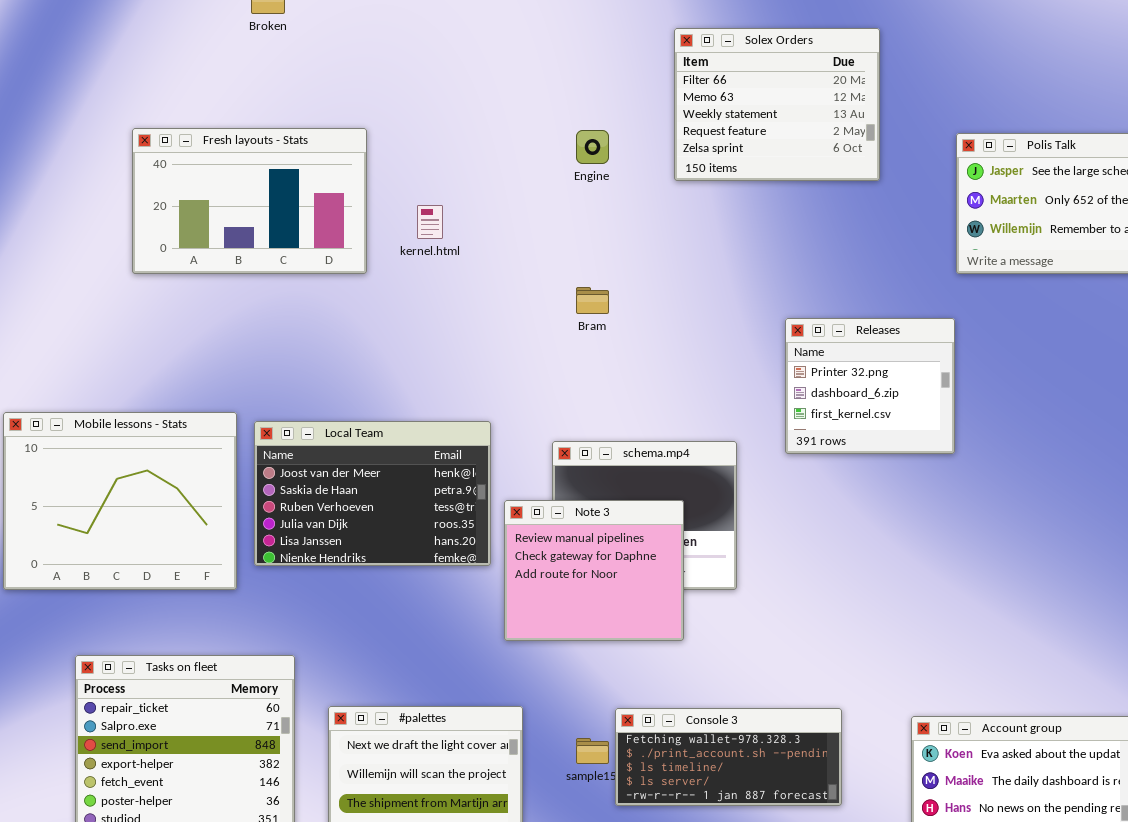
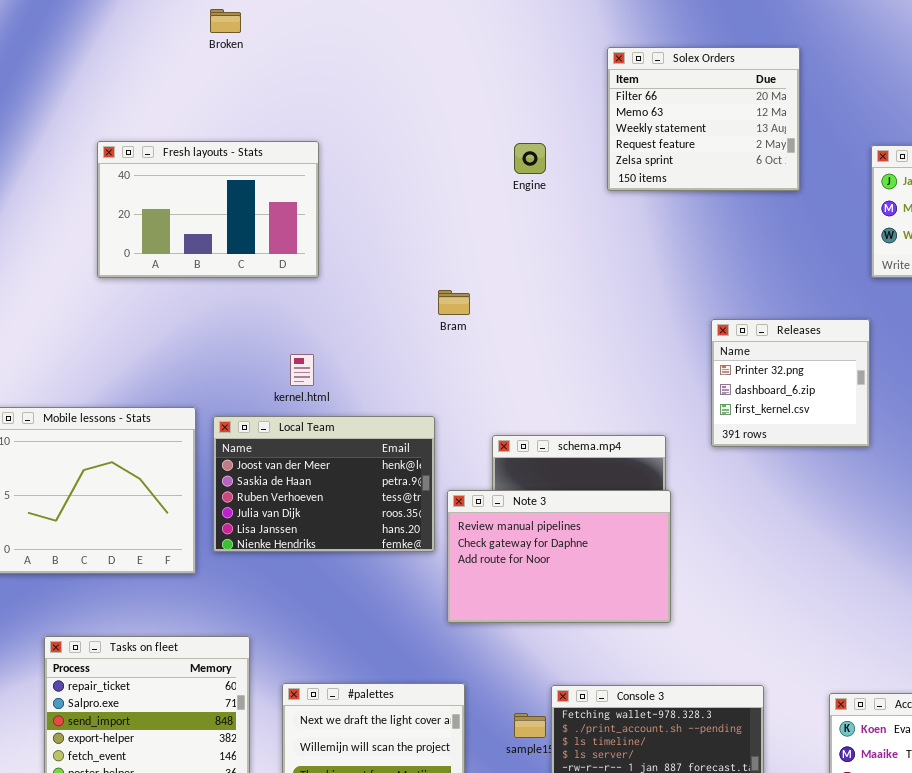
kernel.html: [417,205,443,239] -> [290,354,314,386], moved
Bram: [576,287,609,314] -> [438,290,470,315], moved
Note 3: [504,500,684,641] -> [447,490,671,623], resized

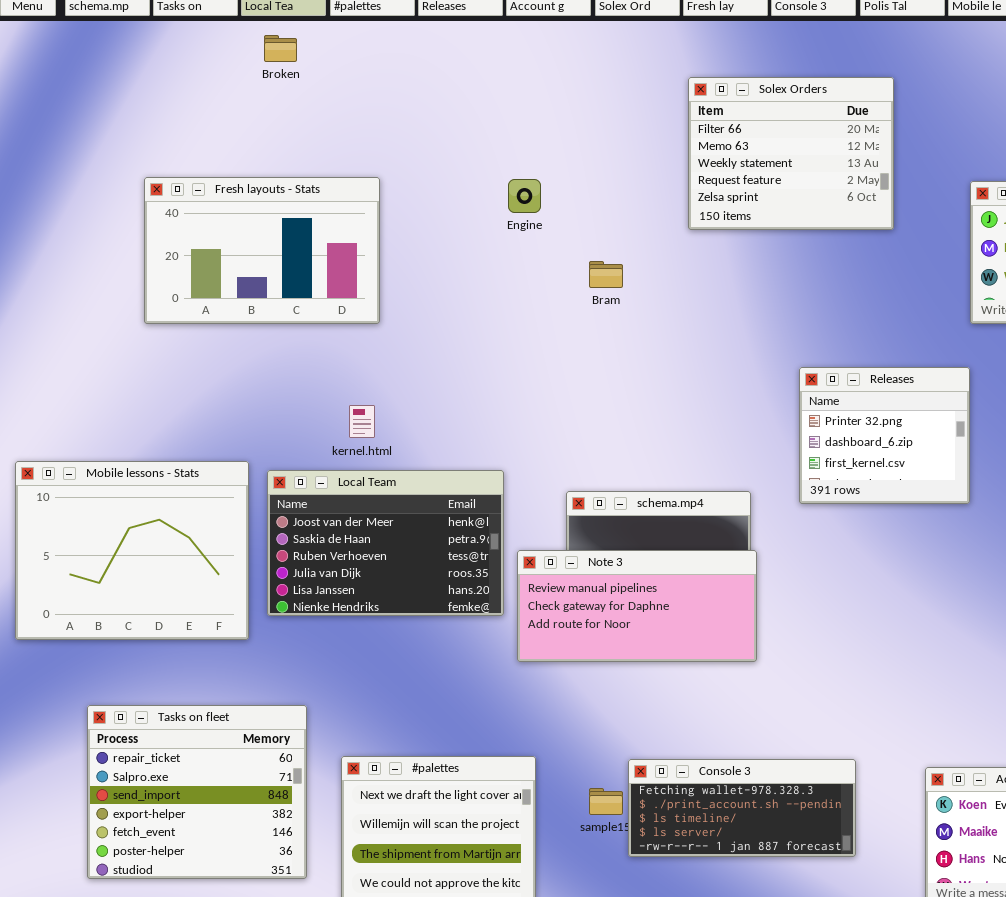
Engine: [514,143,546,174] -> [508,179,541,213], moved
Bram: [438,290,470,315] -> [589,261,623,288], moved
Note 3: [447,490,671,623] -> [517,550,757,662], resized

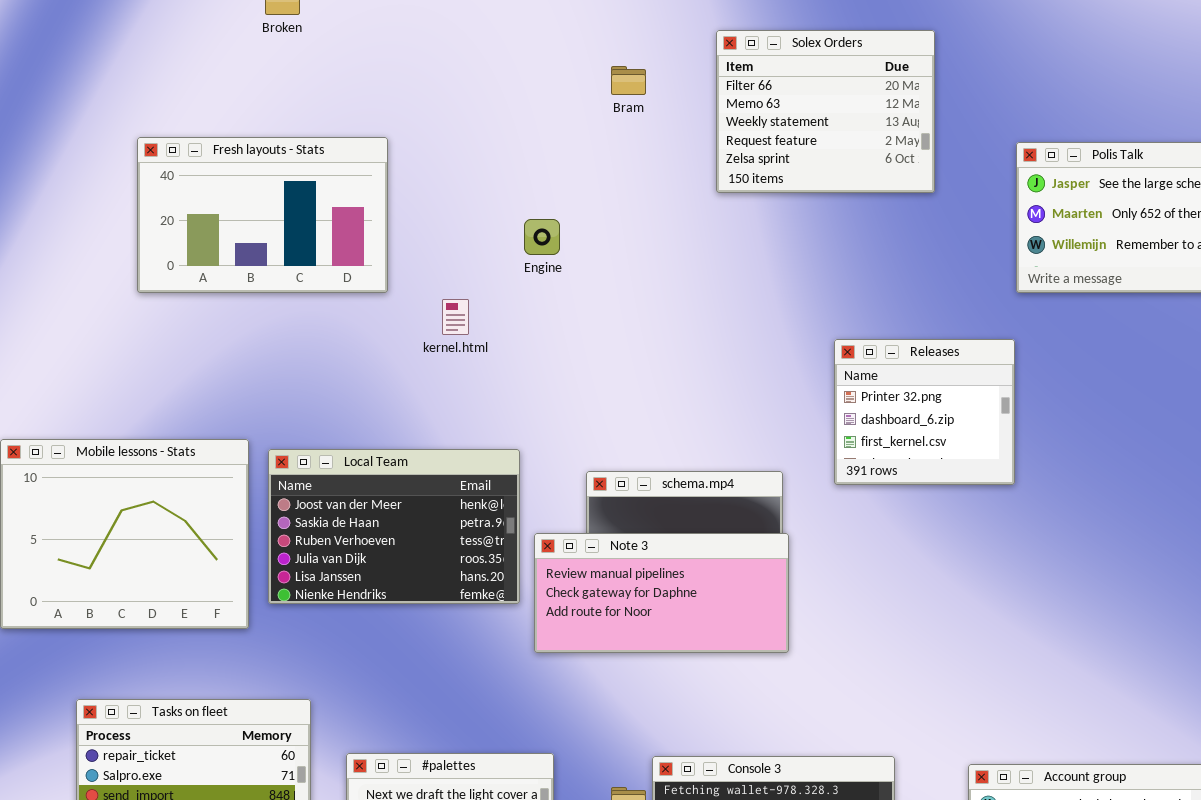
Engine: [508,179,541,213] -> [524,219,560,255], moved
Bram: [589,261,623,288] -> [611,66,646,95], moved
kernel.html: [349,405,375,438] -> [442,299,469,335], moved

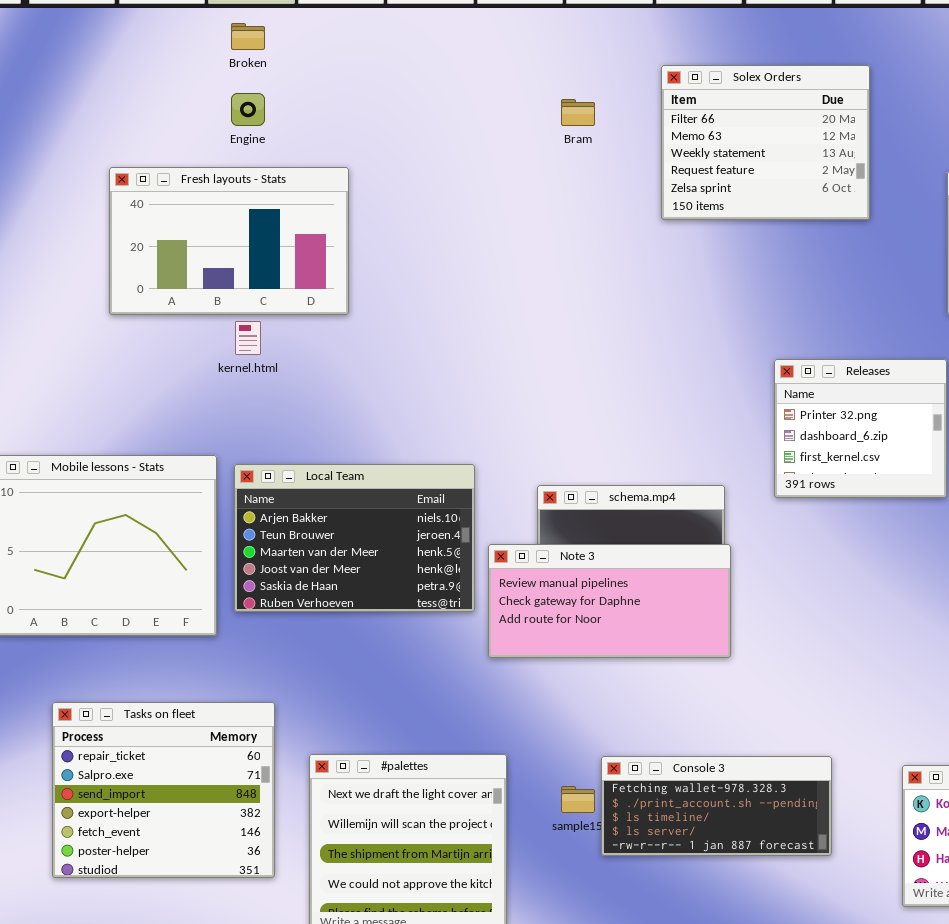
Engine: [524,219,560,255] -> [231,93,265,126], moved
kernel.html: [442,299,469,335] -> [235,321,261,355], moved
Local Team: [268,449,520,604] -> [234,464,475,612], scrolled up 3 rows

